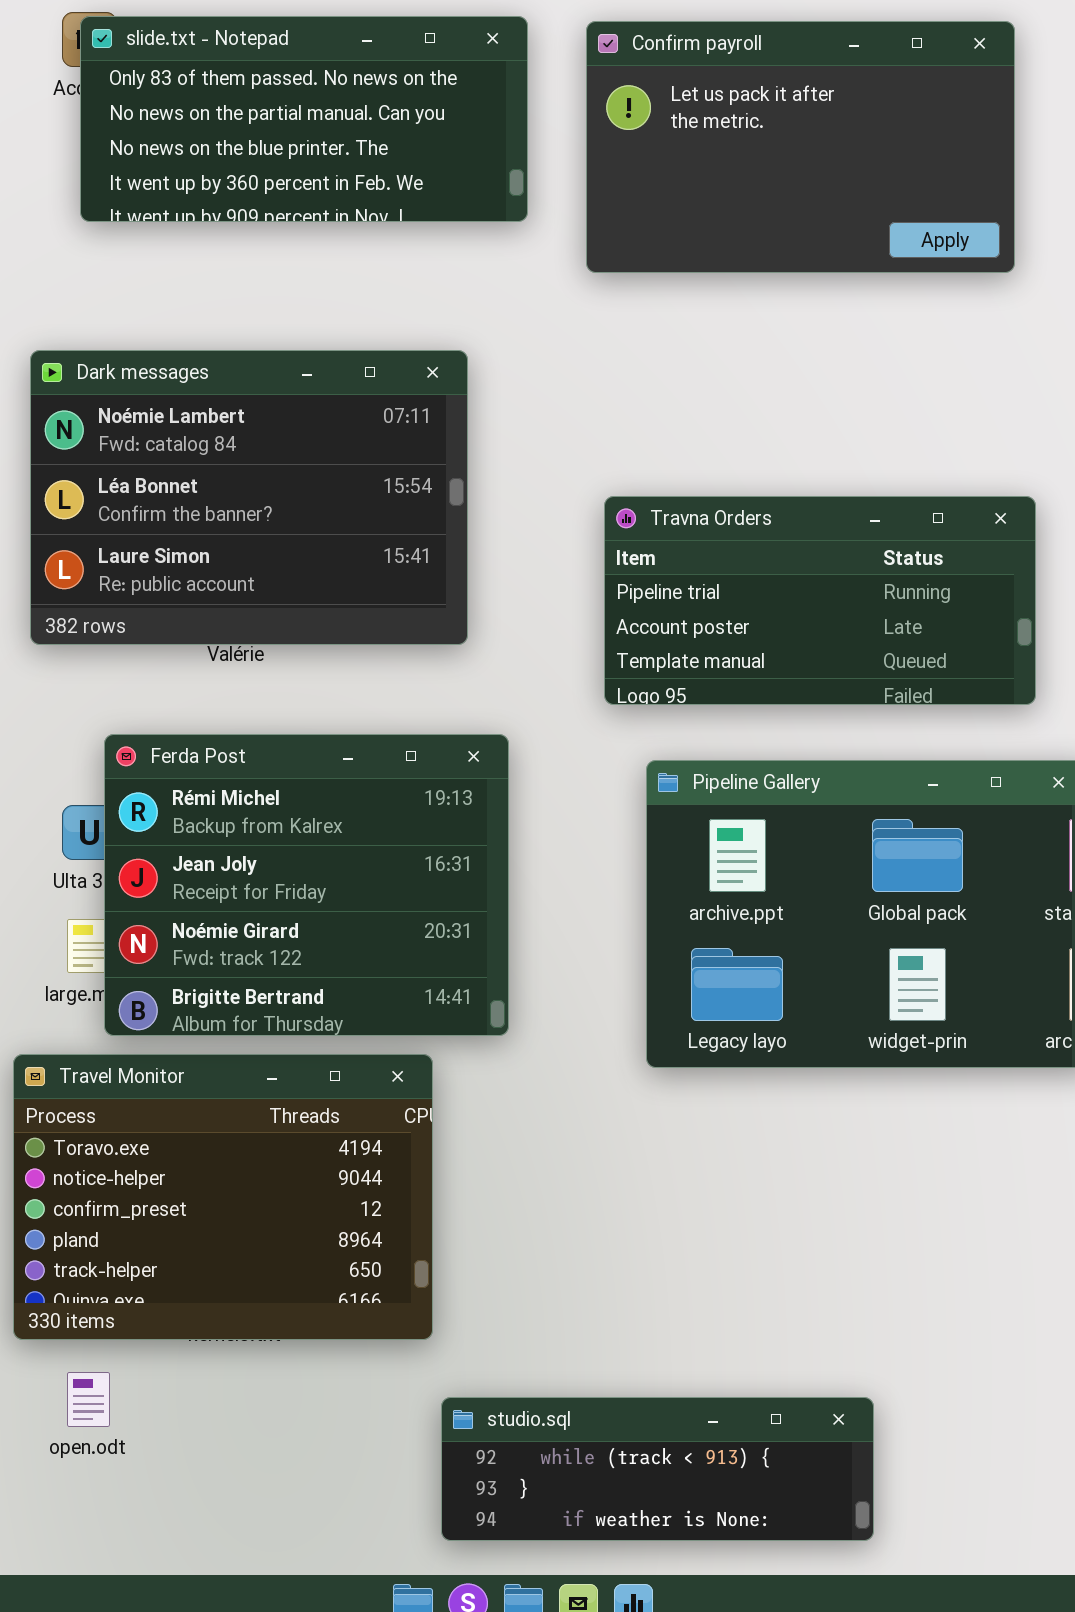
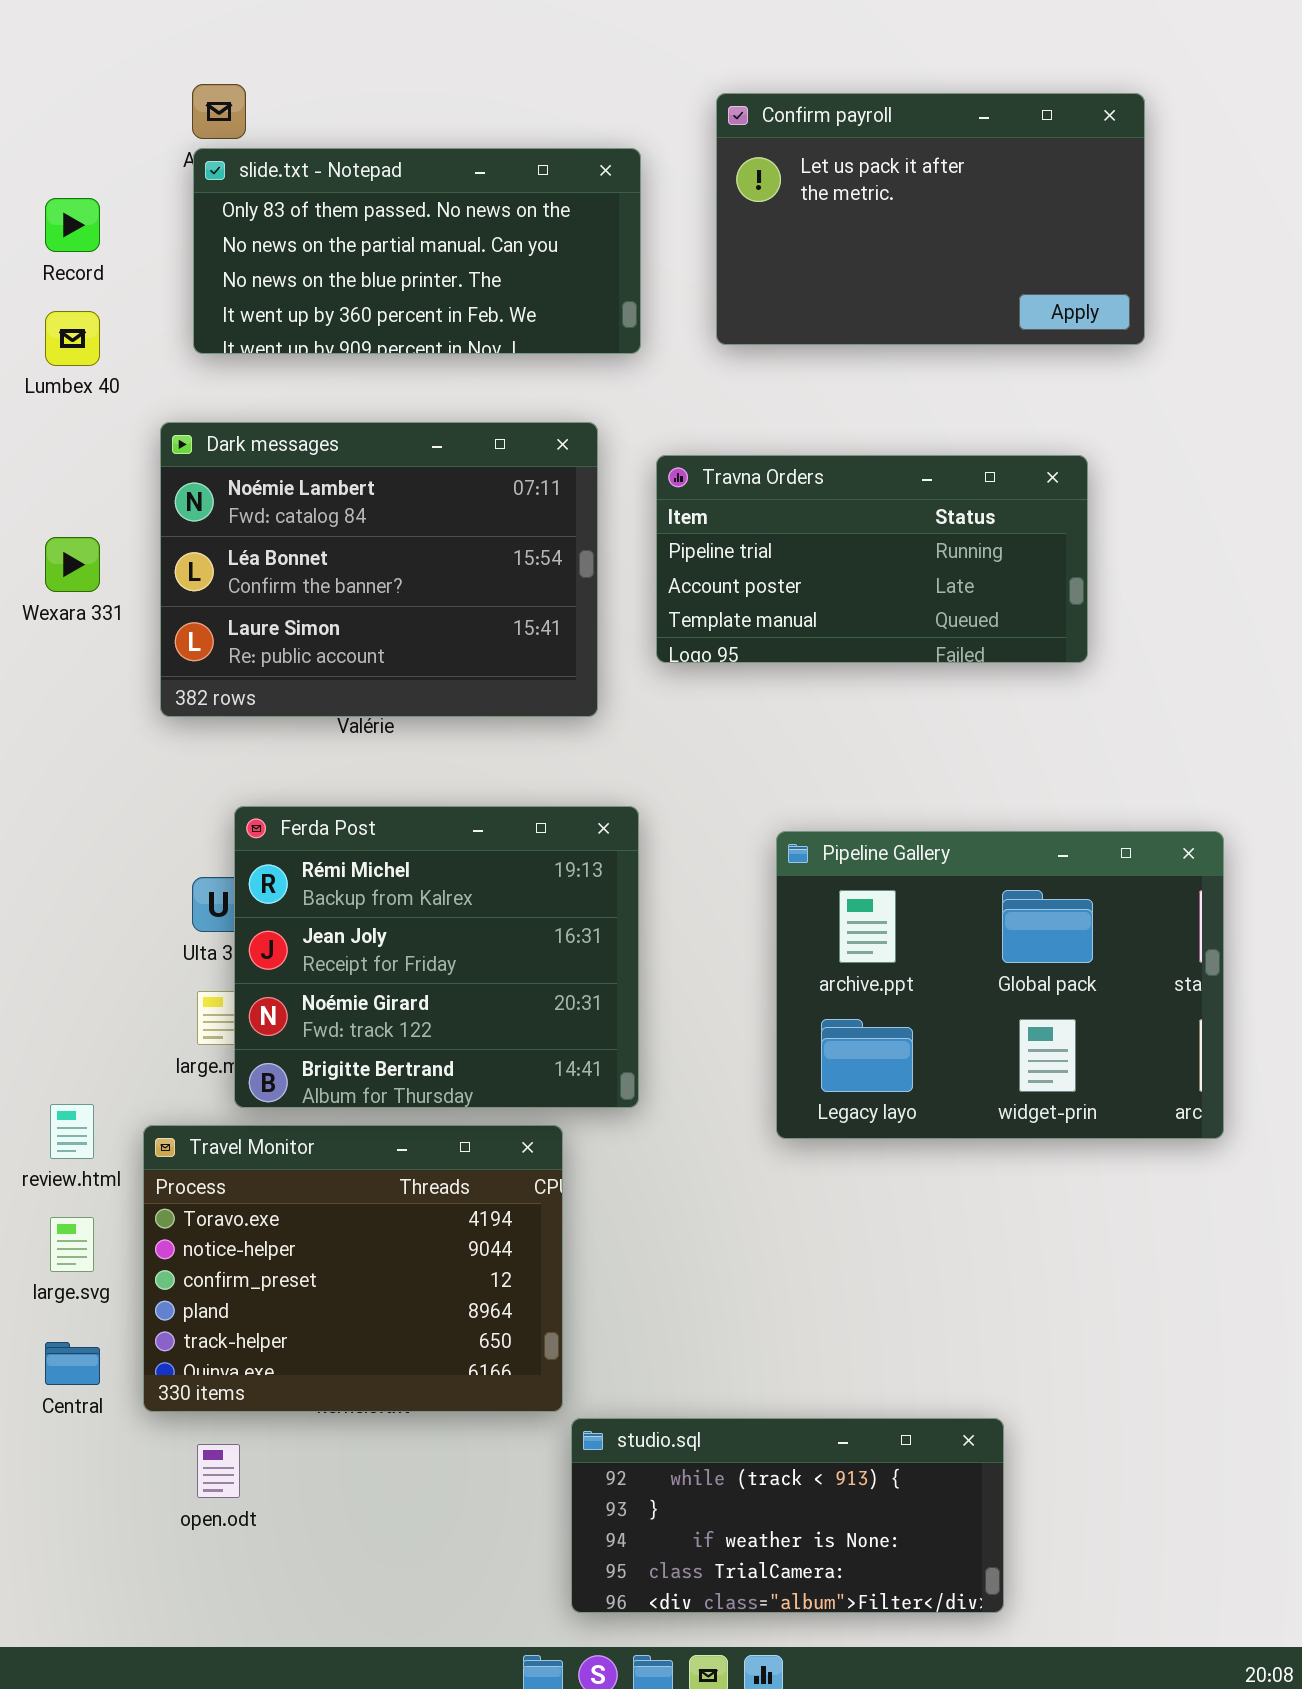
slide.txt - Notepad: [80,16,528,222] -> [193,148,641,354], moved
Travna Orders: [604,496,1036,705] -> [656,455,1088,663], moved
studio.sql: [441,1397,874,1541] -> [571,1418,1004,1613], resized

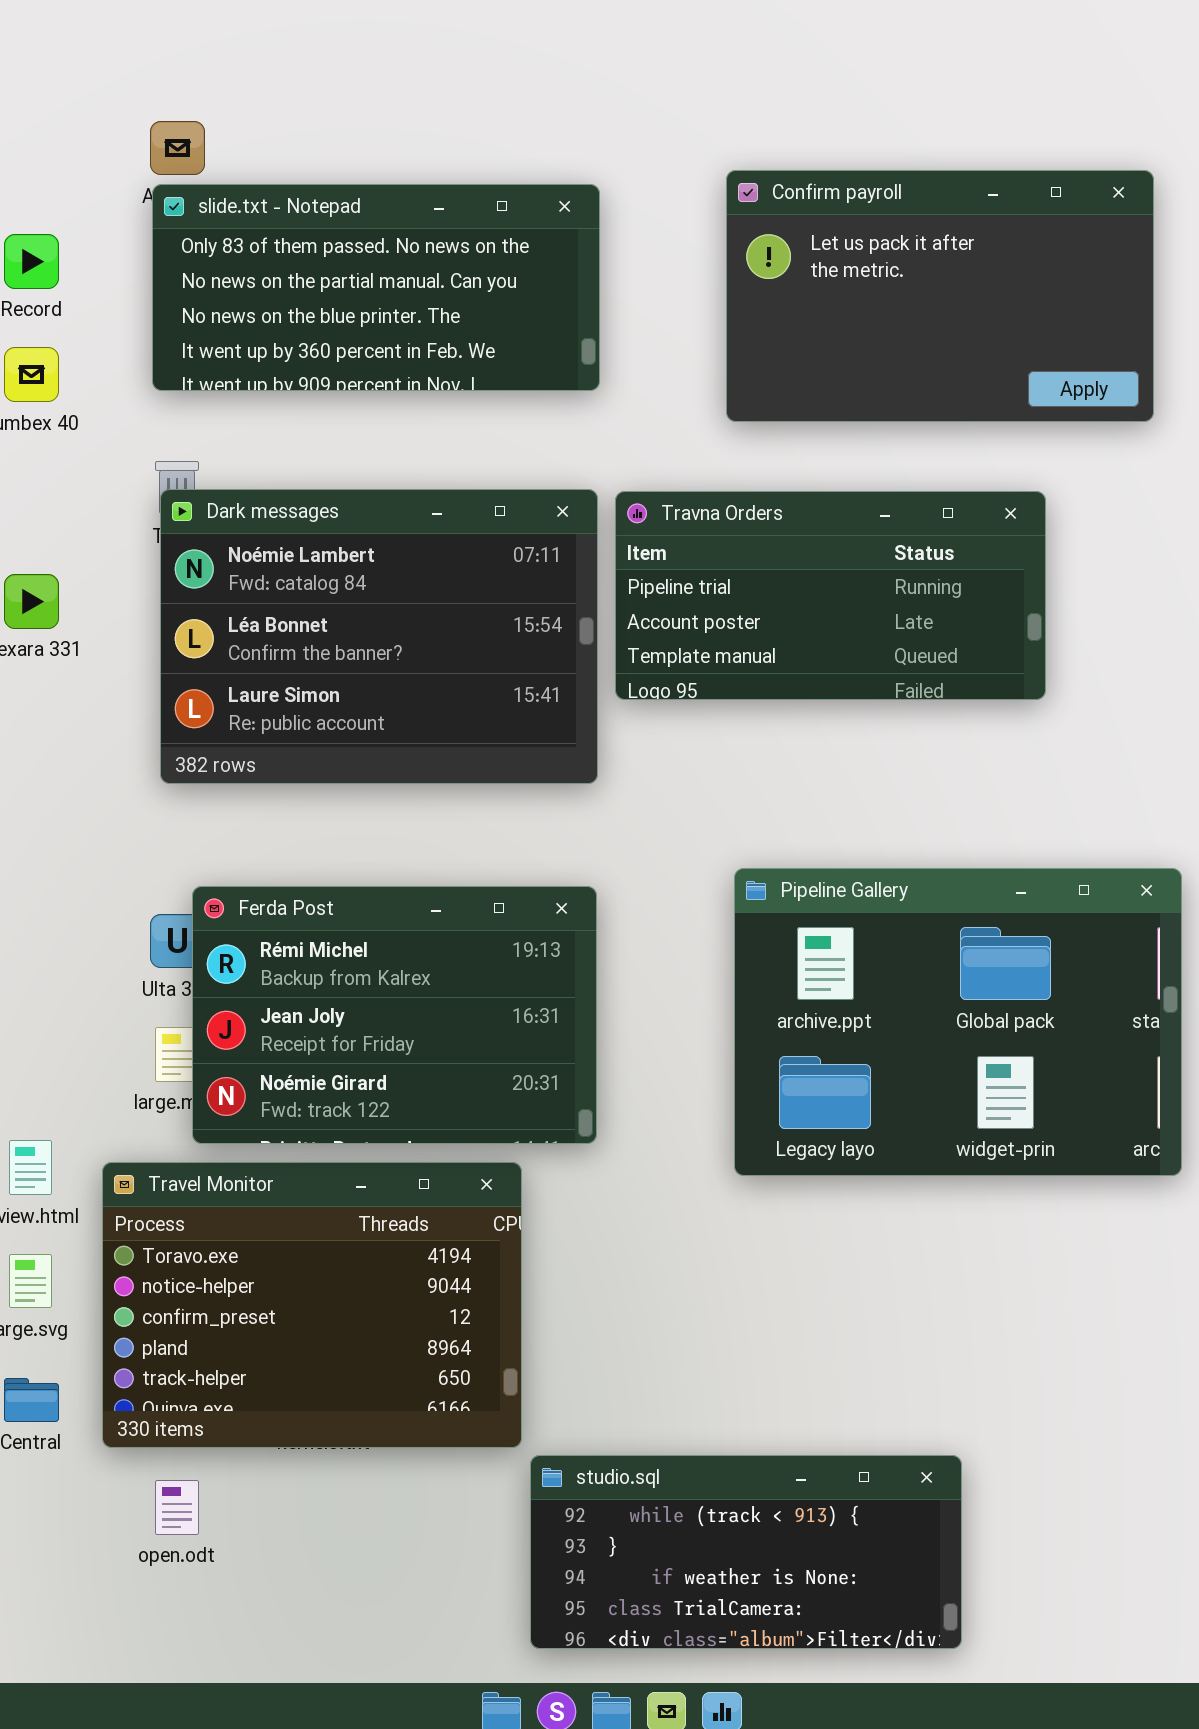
Confirm payroll: [716,93,1145,345] -> [726,170,1154,422], moved
Dark messages: [160,422,598,717] -> [160,489,598,784], moved
Ferda Post: [234,806,639,1108] -> [192,886,597,1144], resized

